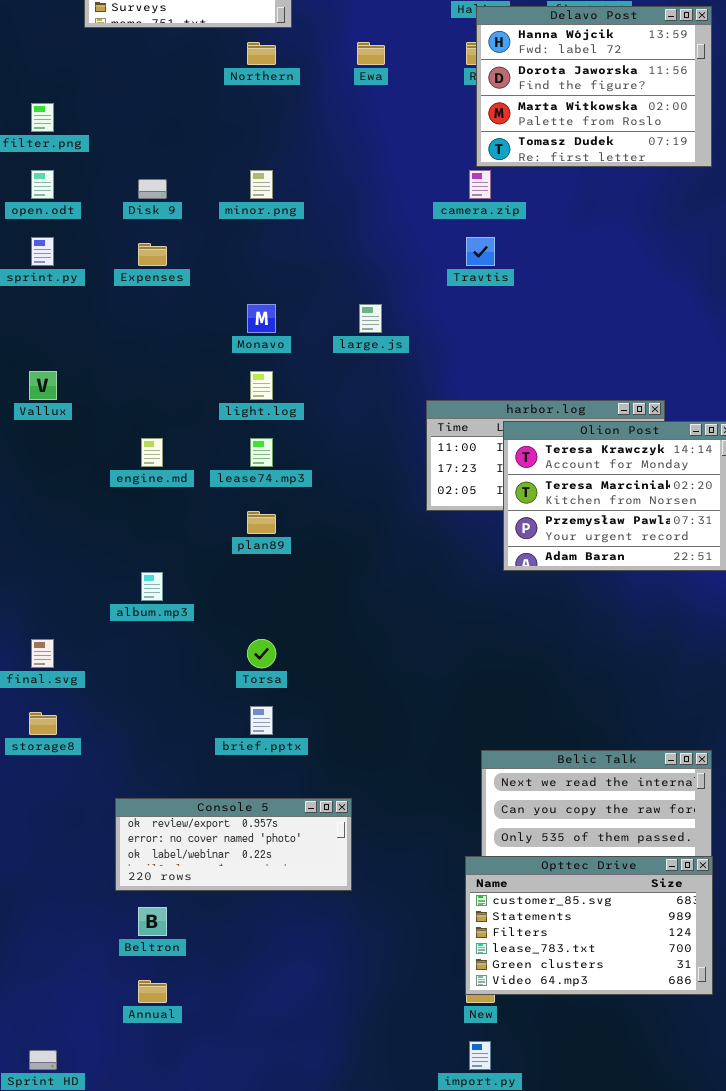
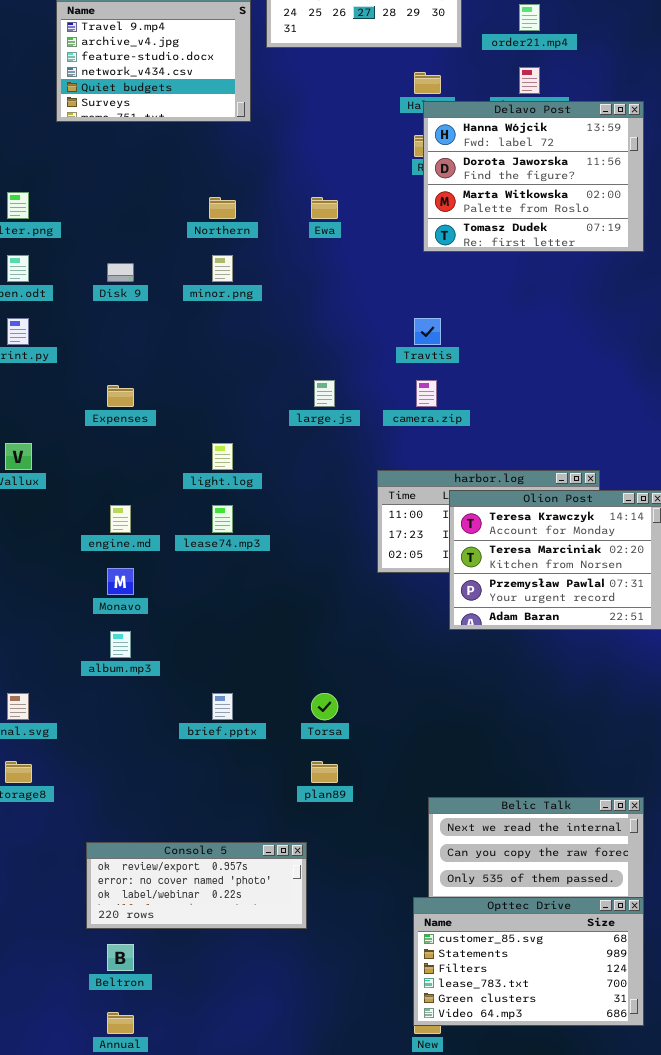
Northern: [247,42,276,65] -> [209,197,236,219], moved
Ewa: [357,42,385,65] -> [311,197,338,219], moved
camera.zip: [469,170,491,199] -> [416,380,437,407], moved
Expenses: [138,243,167,266] -> [107,385,134,407], moved
Monavo: [247,304,276,333] -> [107,568,134,595], moved
plan89: [247,511,276,534] -> [311,761,338,783], moved
Torsa: [247,639,276,668] -> [311,693,338,720], moved
brief.pptx: [250,706,273,735] -> [212,693,233,720], moved

